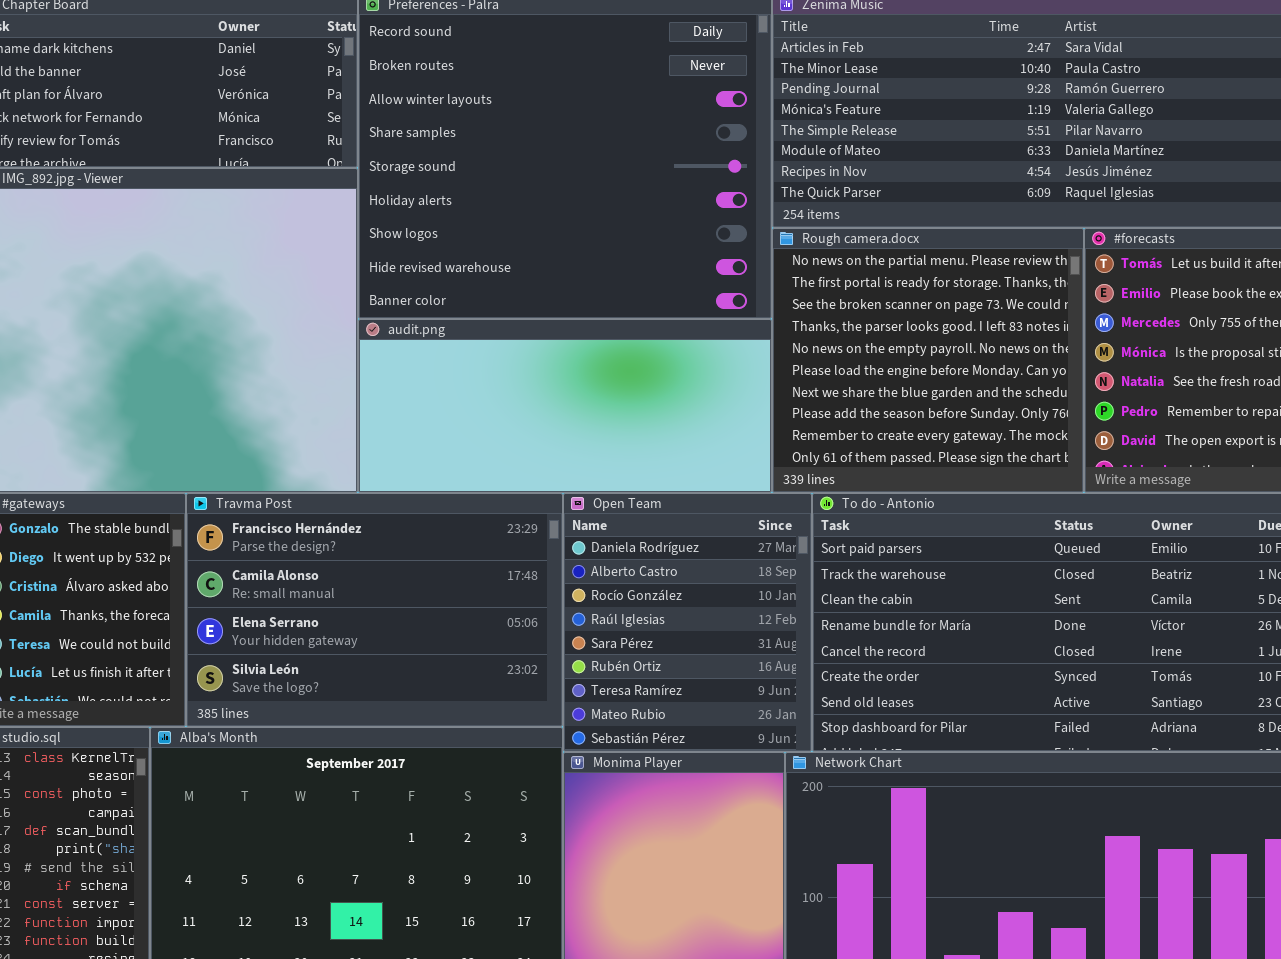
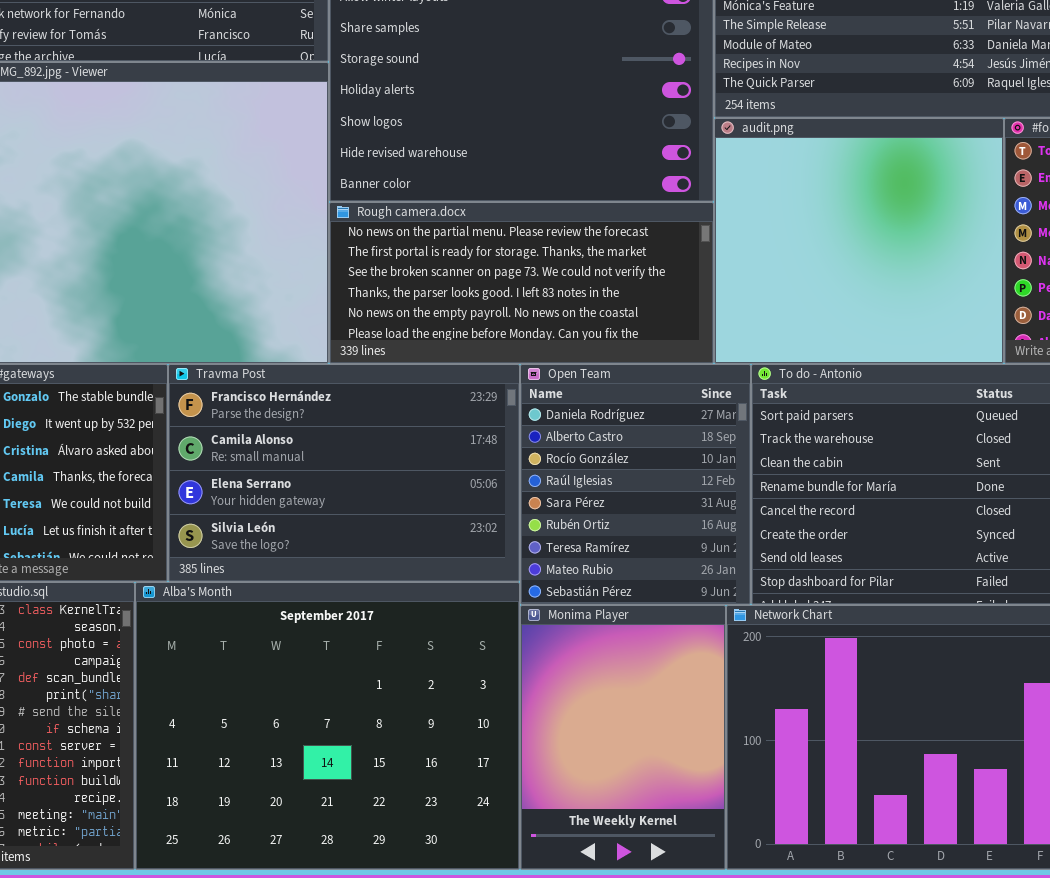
Rough camera.docx: [772,228,1084,493] -> [329,202,714,364], moved, resized
audit.png: [358,319,772,493] -> [714,118,1004,364], moved, resized

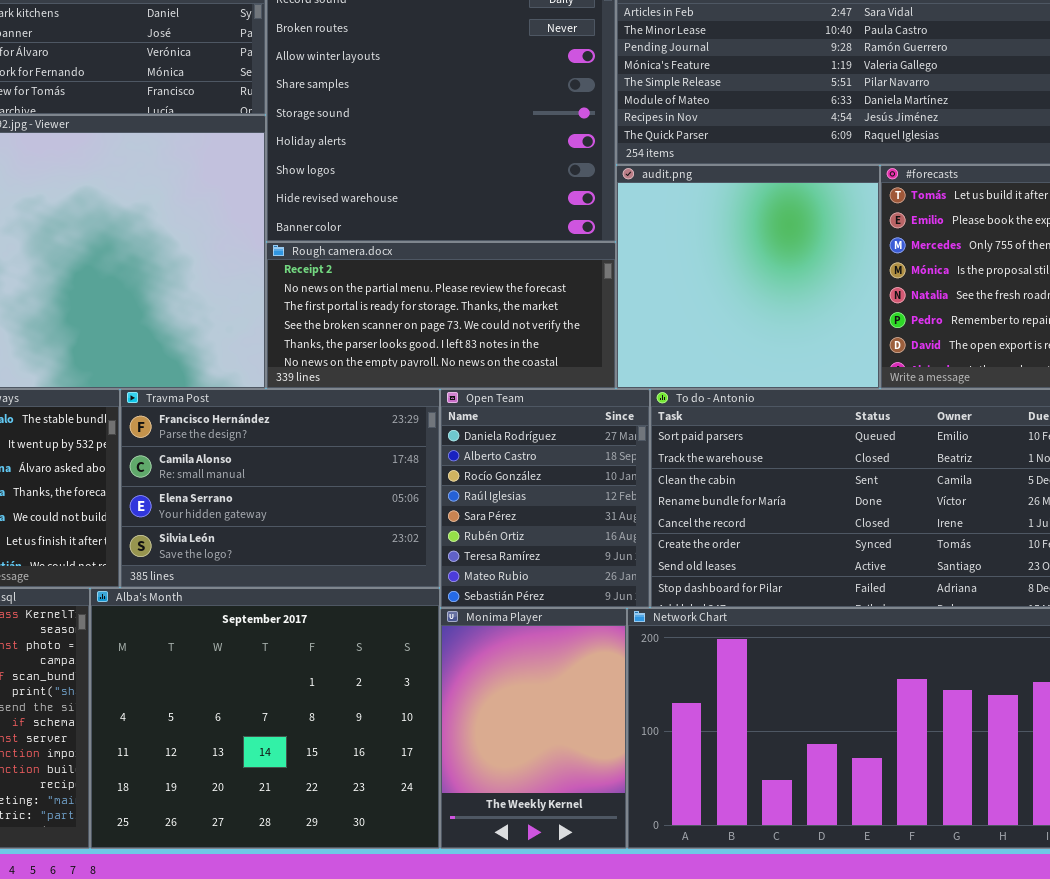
Rough camera.docx: [329,202,714,364] -> [266,242,616,389], scrolled up 1 row

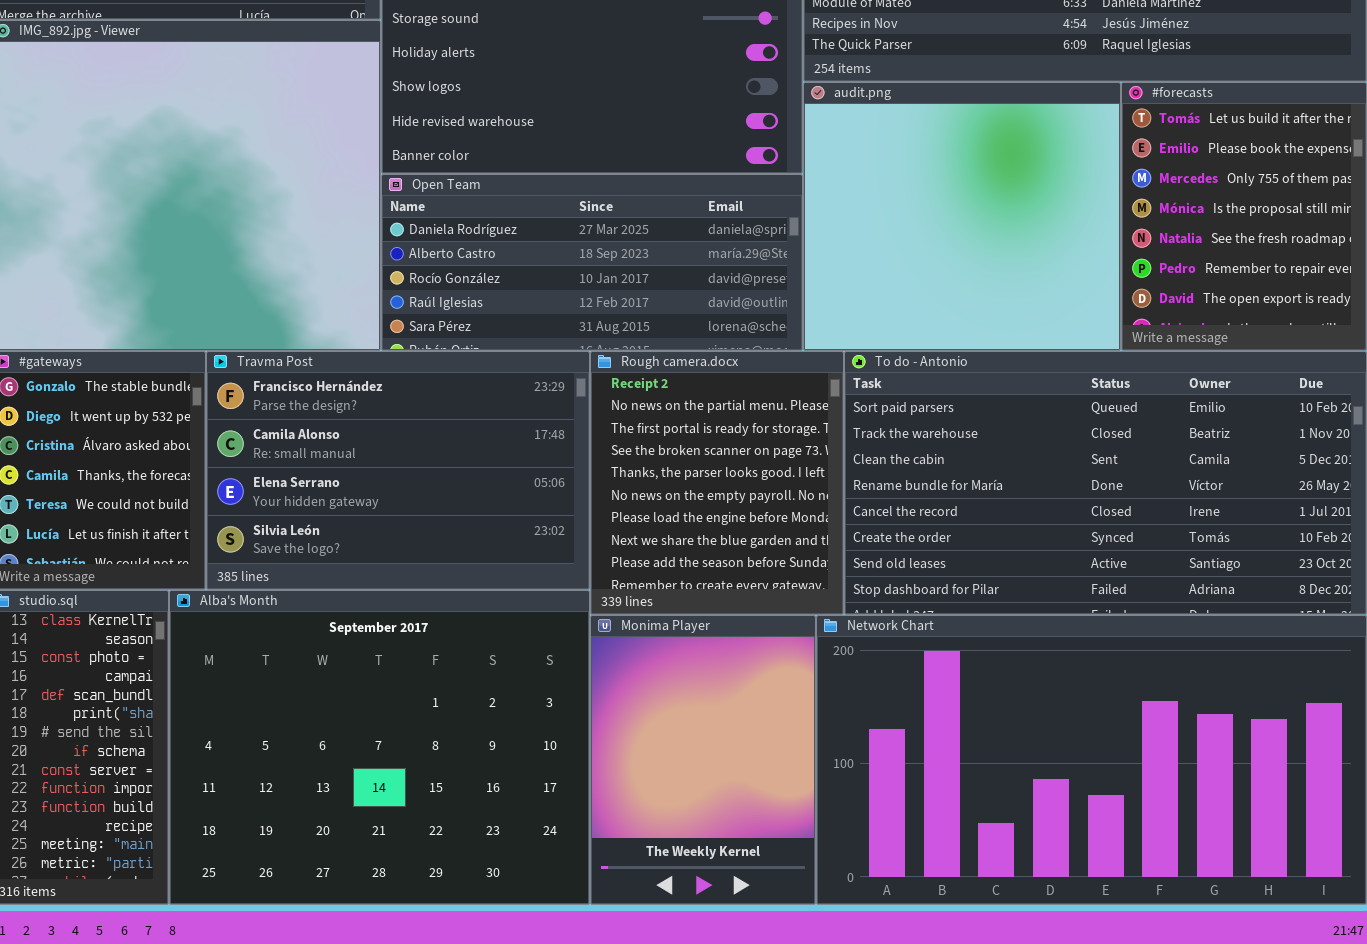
Rough camera.docx: [266,242,616,389] -> [590,351,844,615], moved, resized
Open Team: [440,389,650,608] -> [381,174,803,351], moved, resized

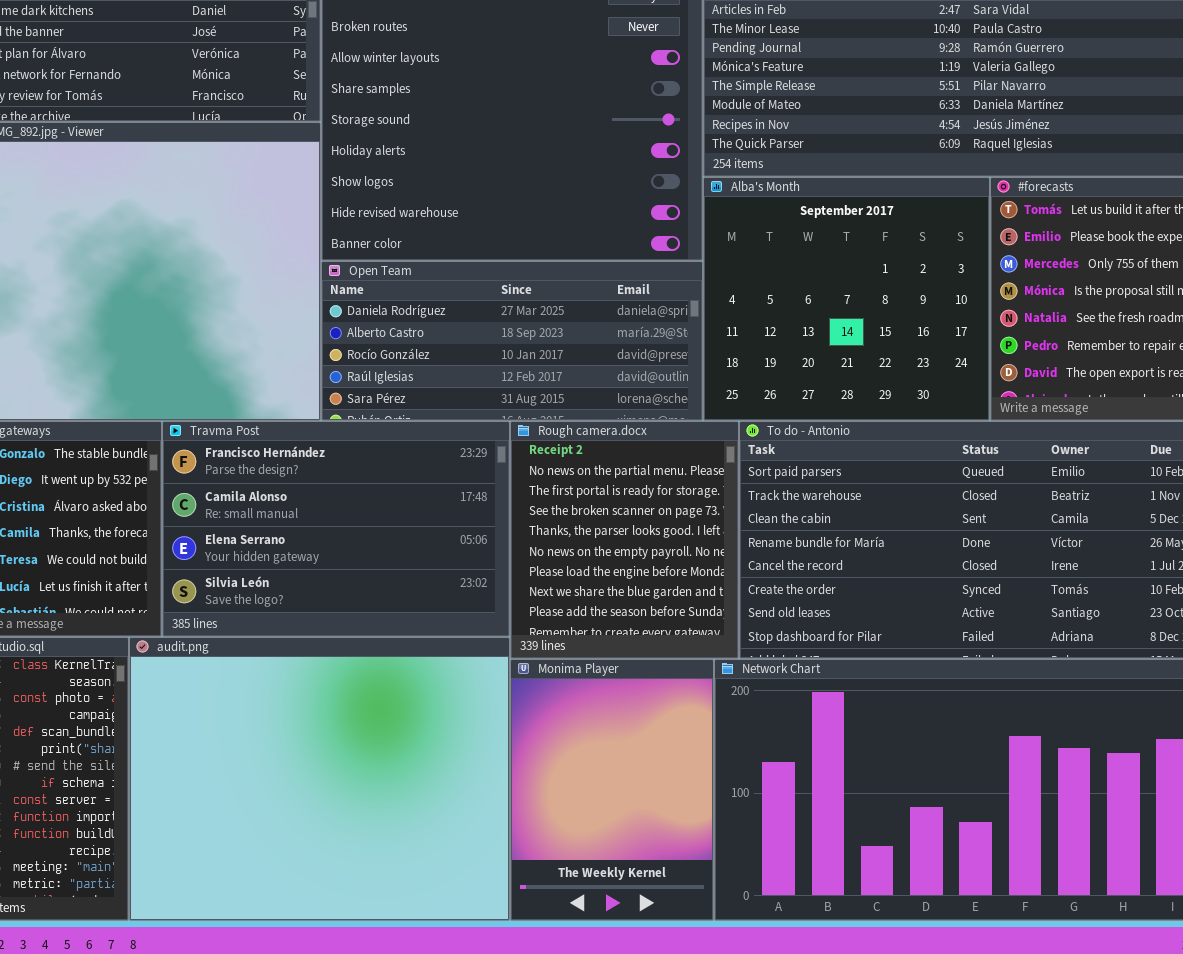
audit.png: [803,82,1121,351] -> [129,637,510,921], moved, resized
Alba's Month: [169,590,590,905] -> [703,177,990,421], moved, resized

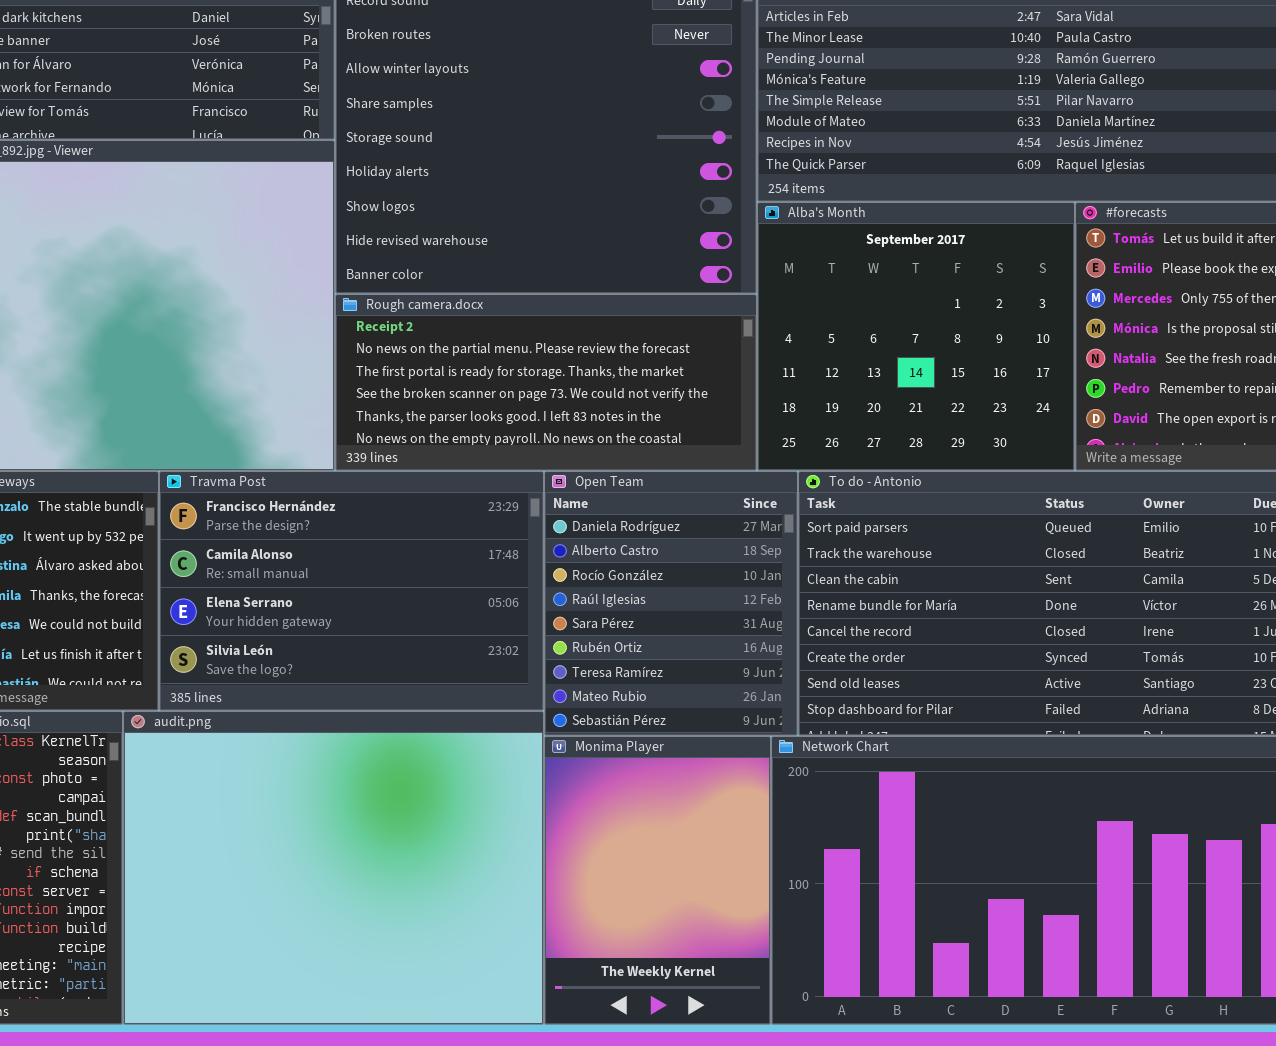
Open Team: [321,261,703,421] -> [544,471,798,736], moved, resized
Rough camera.docx: [510,421,739,659] -> [335,294,757,471], moved, resized

